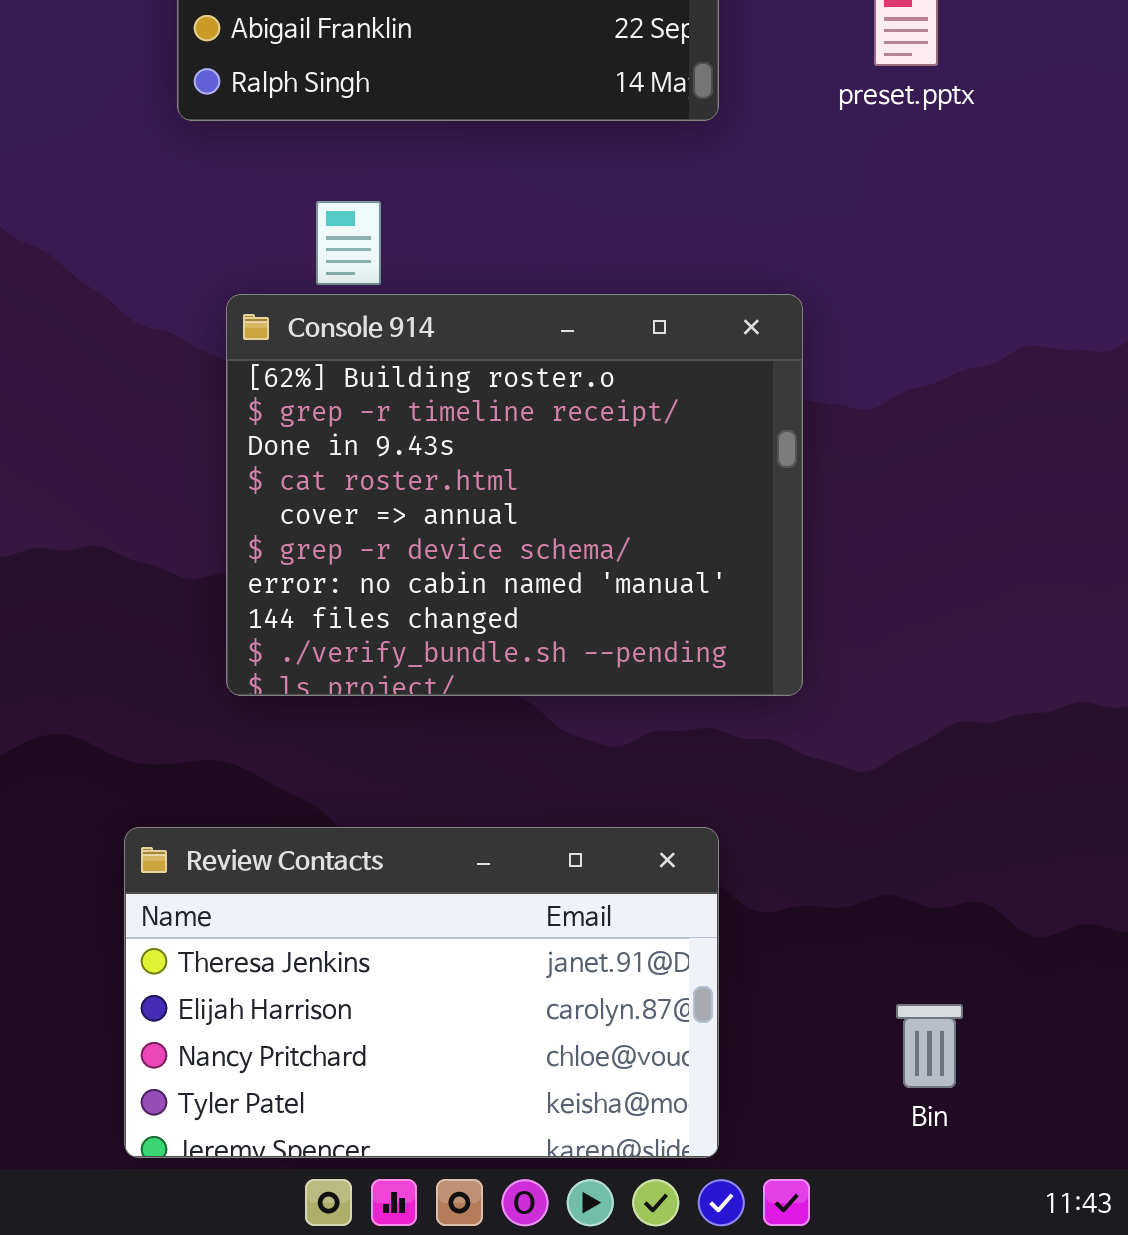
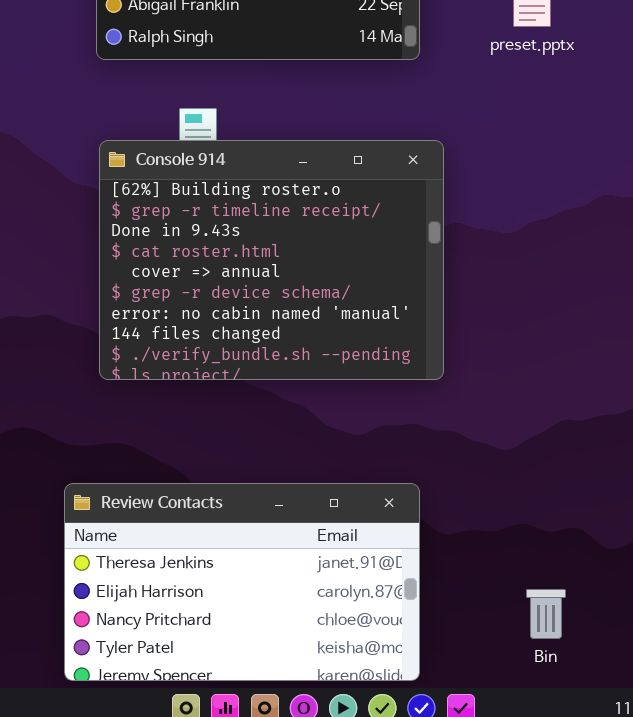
Console 914: [226,294,803,696] -> [99,140,444,380], moved

